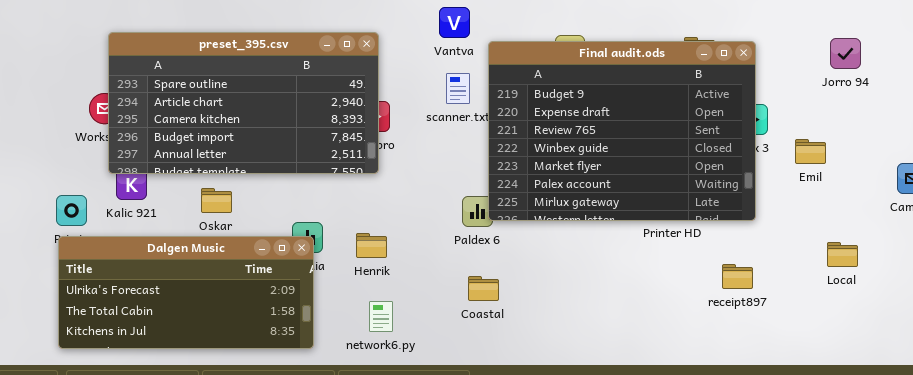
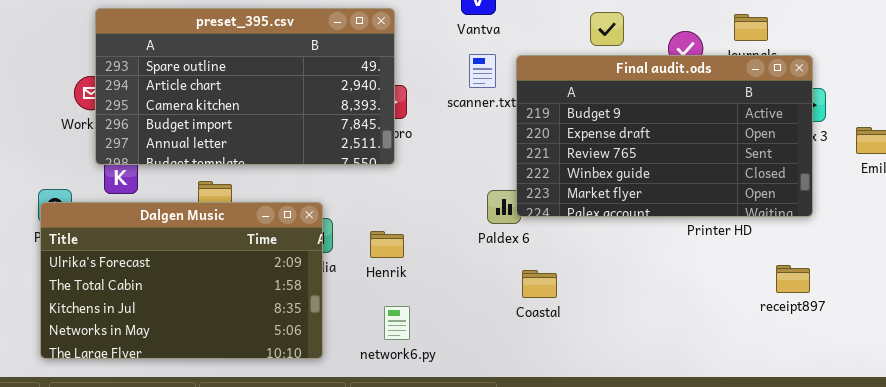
Final audit.ods: [488,41,756,221] -> [516,55,813,217], resized
Dalgen Music: [58,236,314,349] -> [40,202,323,359], resized
Coastal: [468,276,499,301] -> [522,270,557,298], moved

